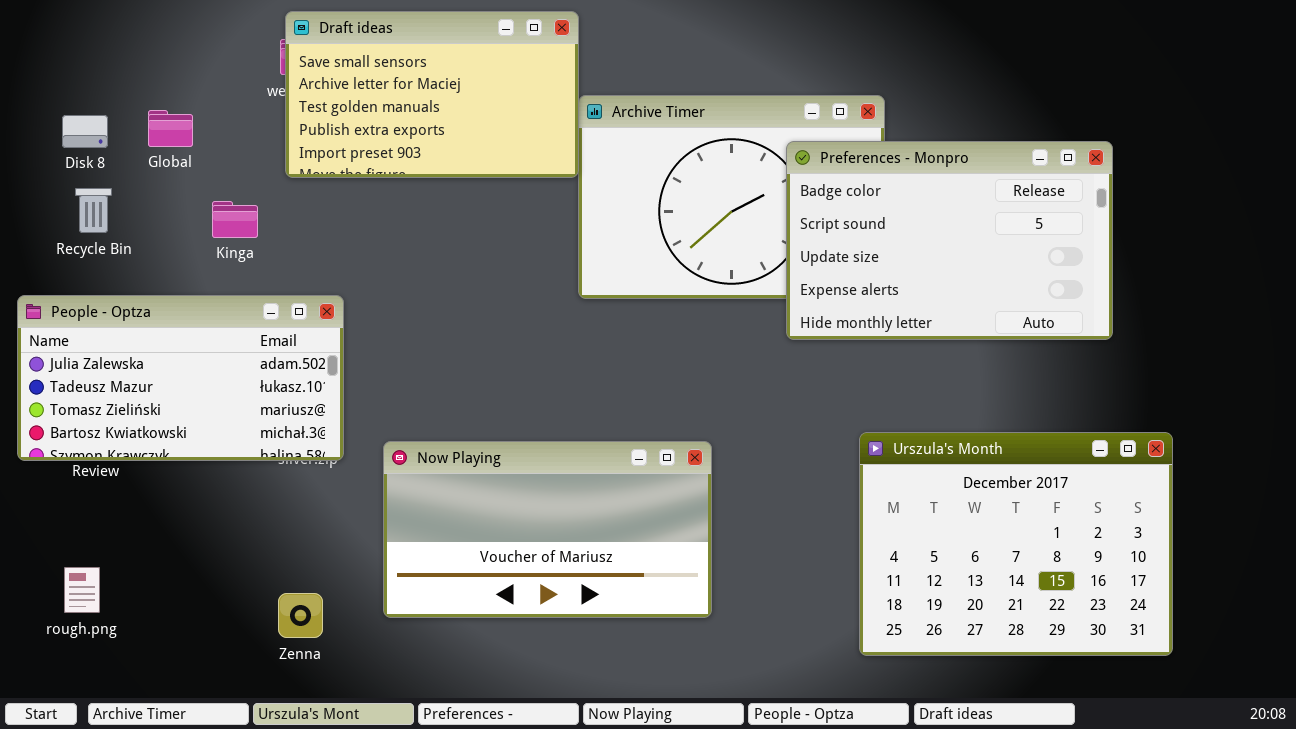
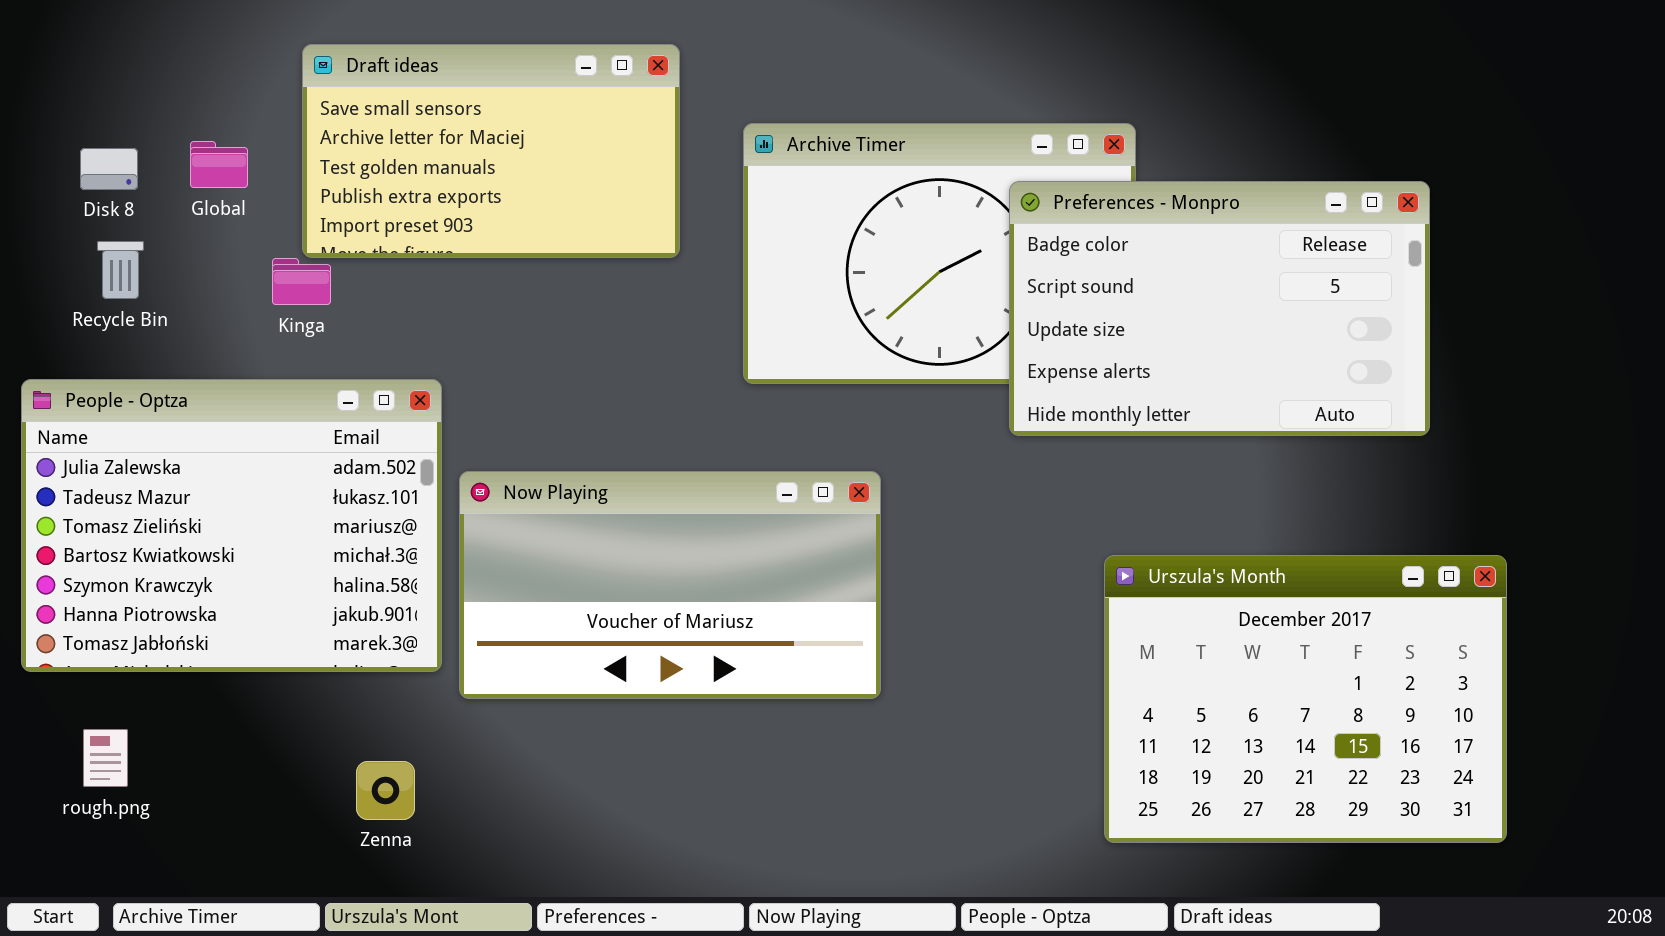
Draft ideas: [285,11,579,178] -> [302,44,680,258], moved
People - Optza: [17,295,344,461] -> [21,379,442,672], resized
Now Playing: [383,441,712,618] -> [459,471,881,699], moved

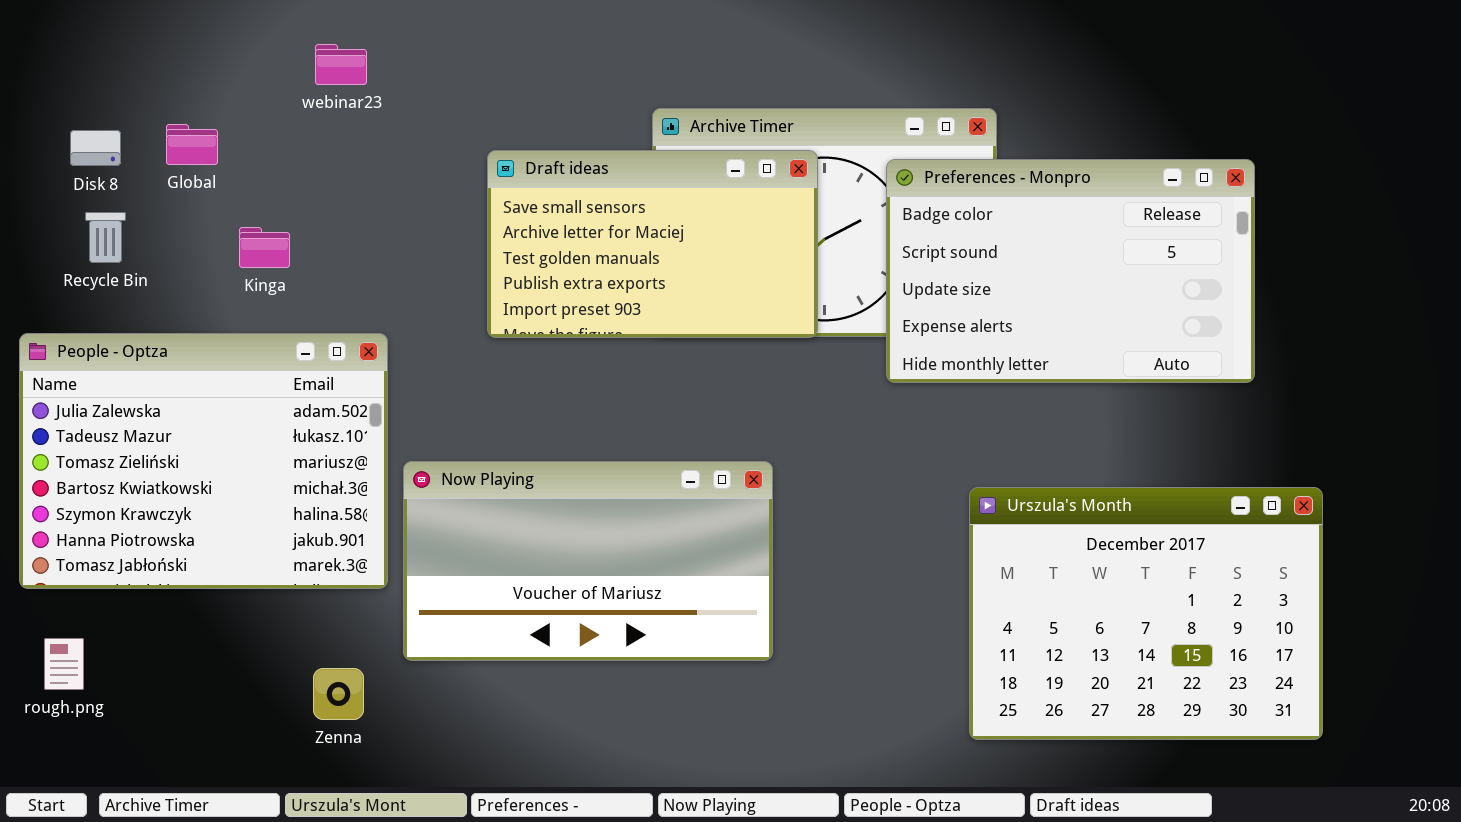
Draft ideas: [302,44,680,258] -> [487,150,818,338], moved
Now Playing: [459,471,881,699] -> [403,461,773,661], moved
rough.png: [83,729,128,787] -> [44,638,84,690], moved

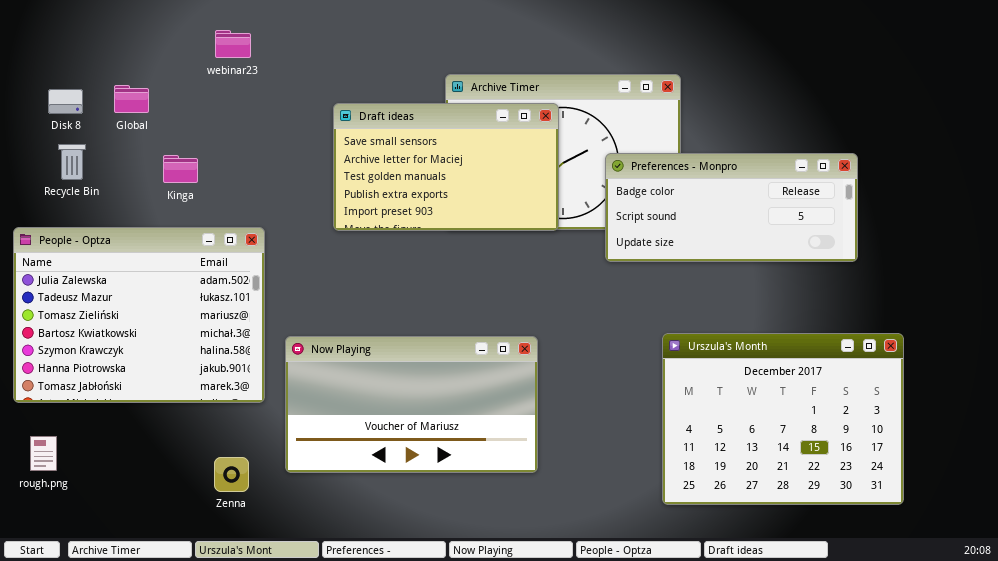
Preferences - Monpro: [886,159,1255,383] -> [605,153,858,262], resized
Now Playing: [403,461,773,661] -> [285,336,538,473], moved

